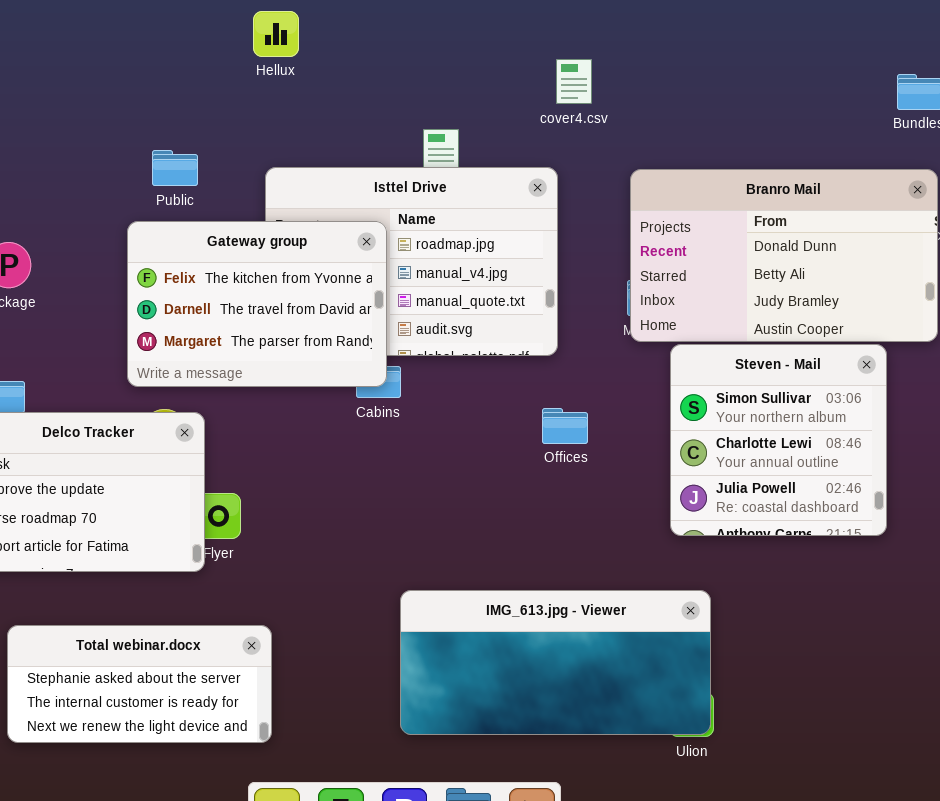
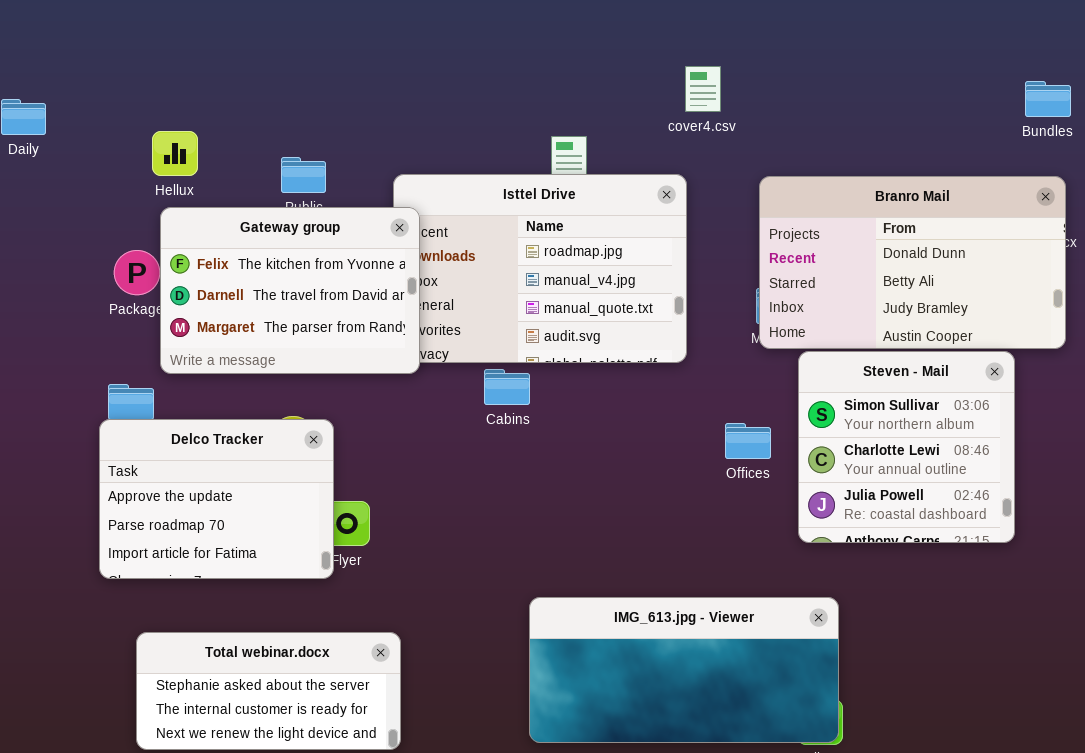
Hellux: [253,11,299,57] -> [152,131,198,176], moved
Gateway group: [127,221,387,387] -> [160,207,420,374], moved
Offices: [542,408,588,444] -> [725,423,771,459], moved

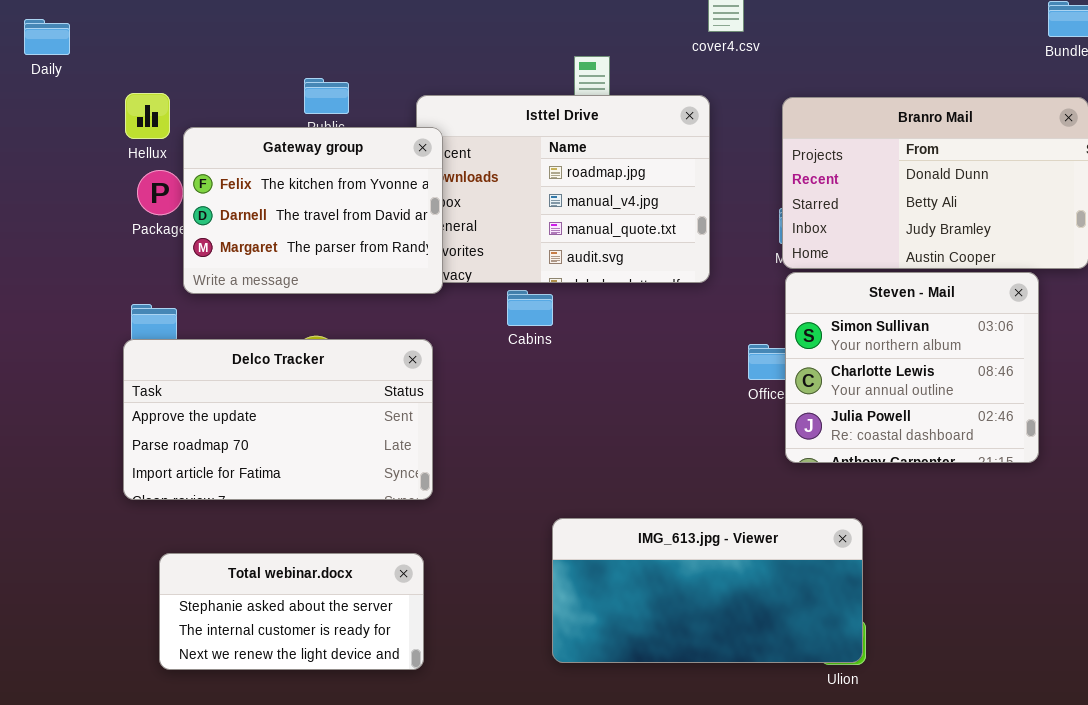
Hellux: [152,131,198,176] -> [125,93,170,139], moved
Steven - Mail: [798,351,1015,543] -> [785,272,1039,463], resized
Delco Tracker: [99,419,334,579] -> [123,339,433,500], resized

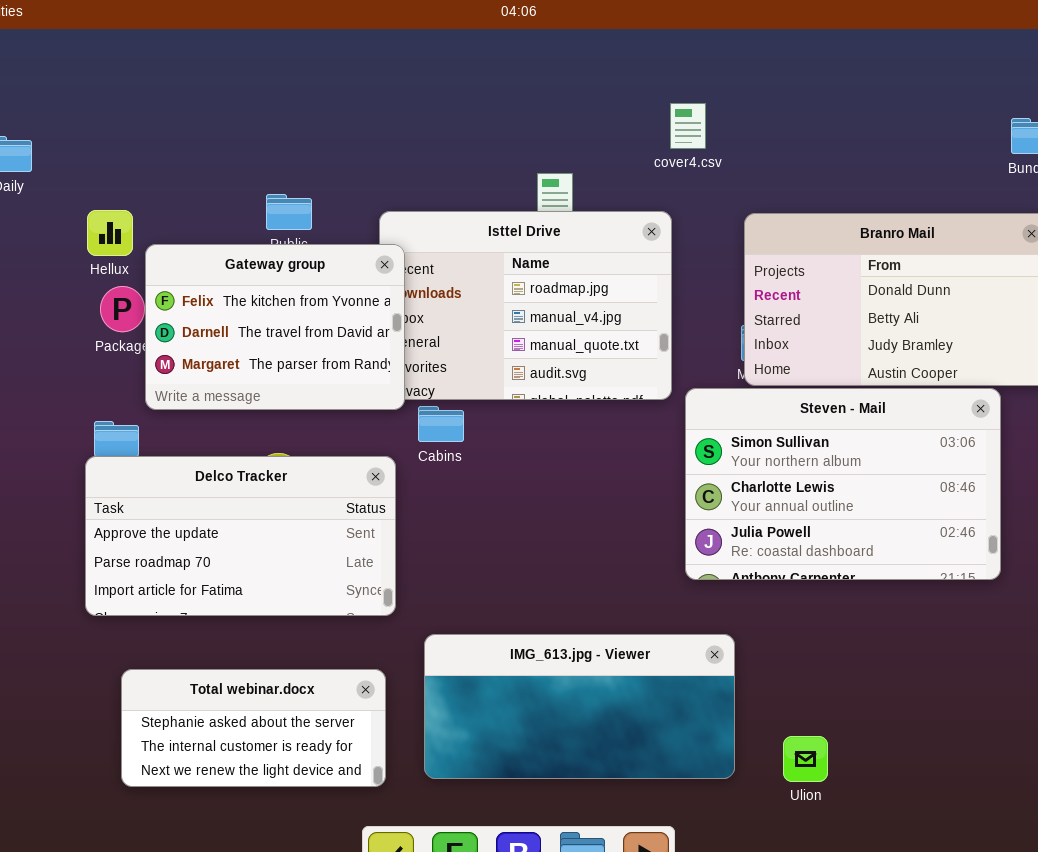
Steven - Mail: [785,272,1039,463] -> [685,388,1001,580], resized
Cabins: [507,290,553,326] -> [418,406,464,442], moved
IMG_613.jpg - Viewer: [552,518,863,663] -> [424,634,735,779], moved

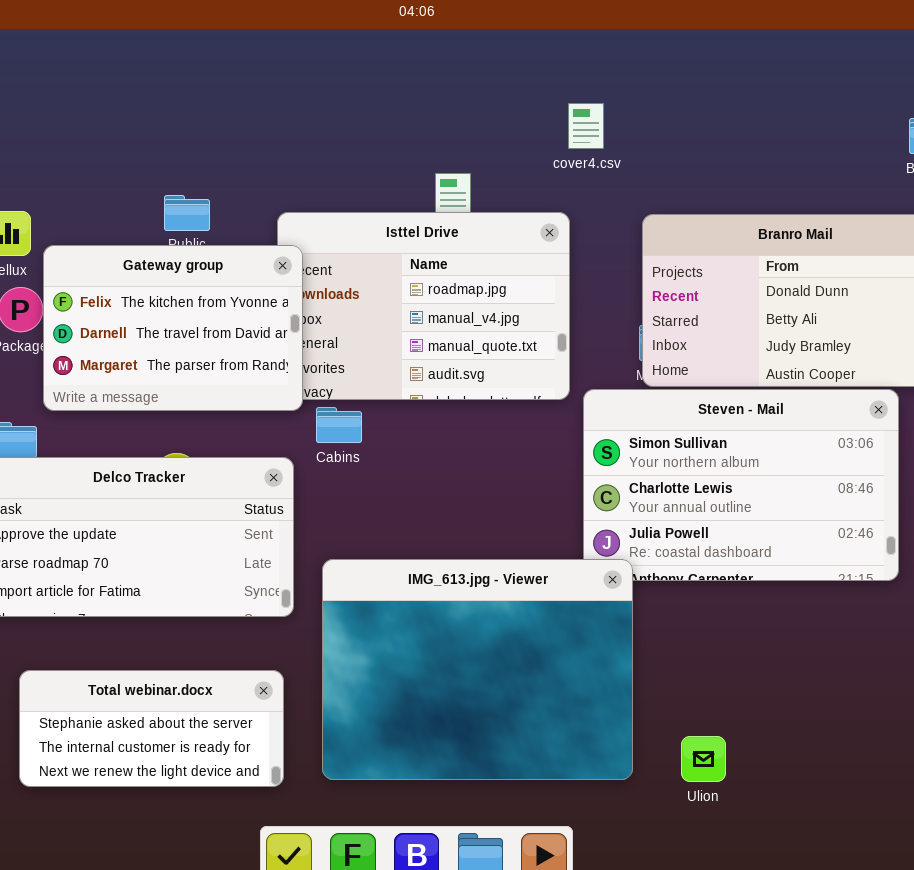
IMG_613.jpg - Viewer: [424,634,735,779] -> [322,559,633,780], resized

